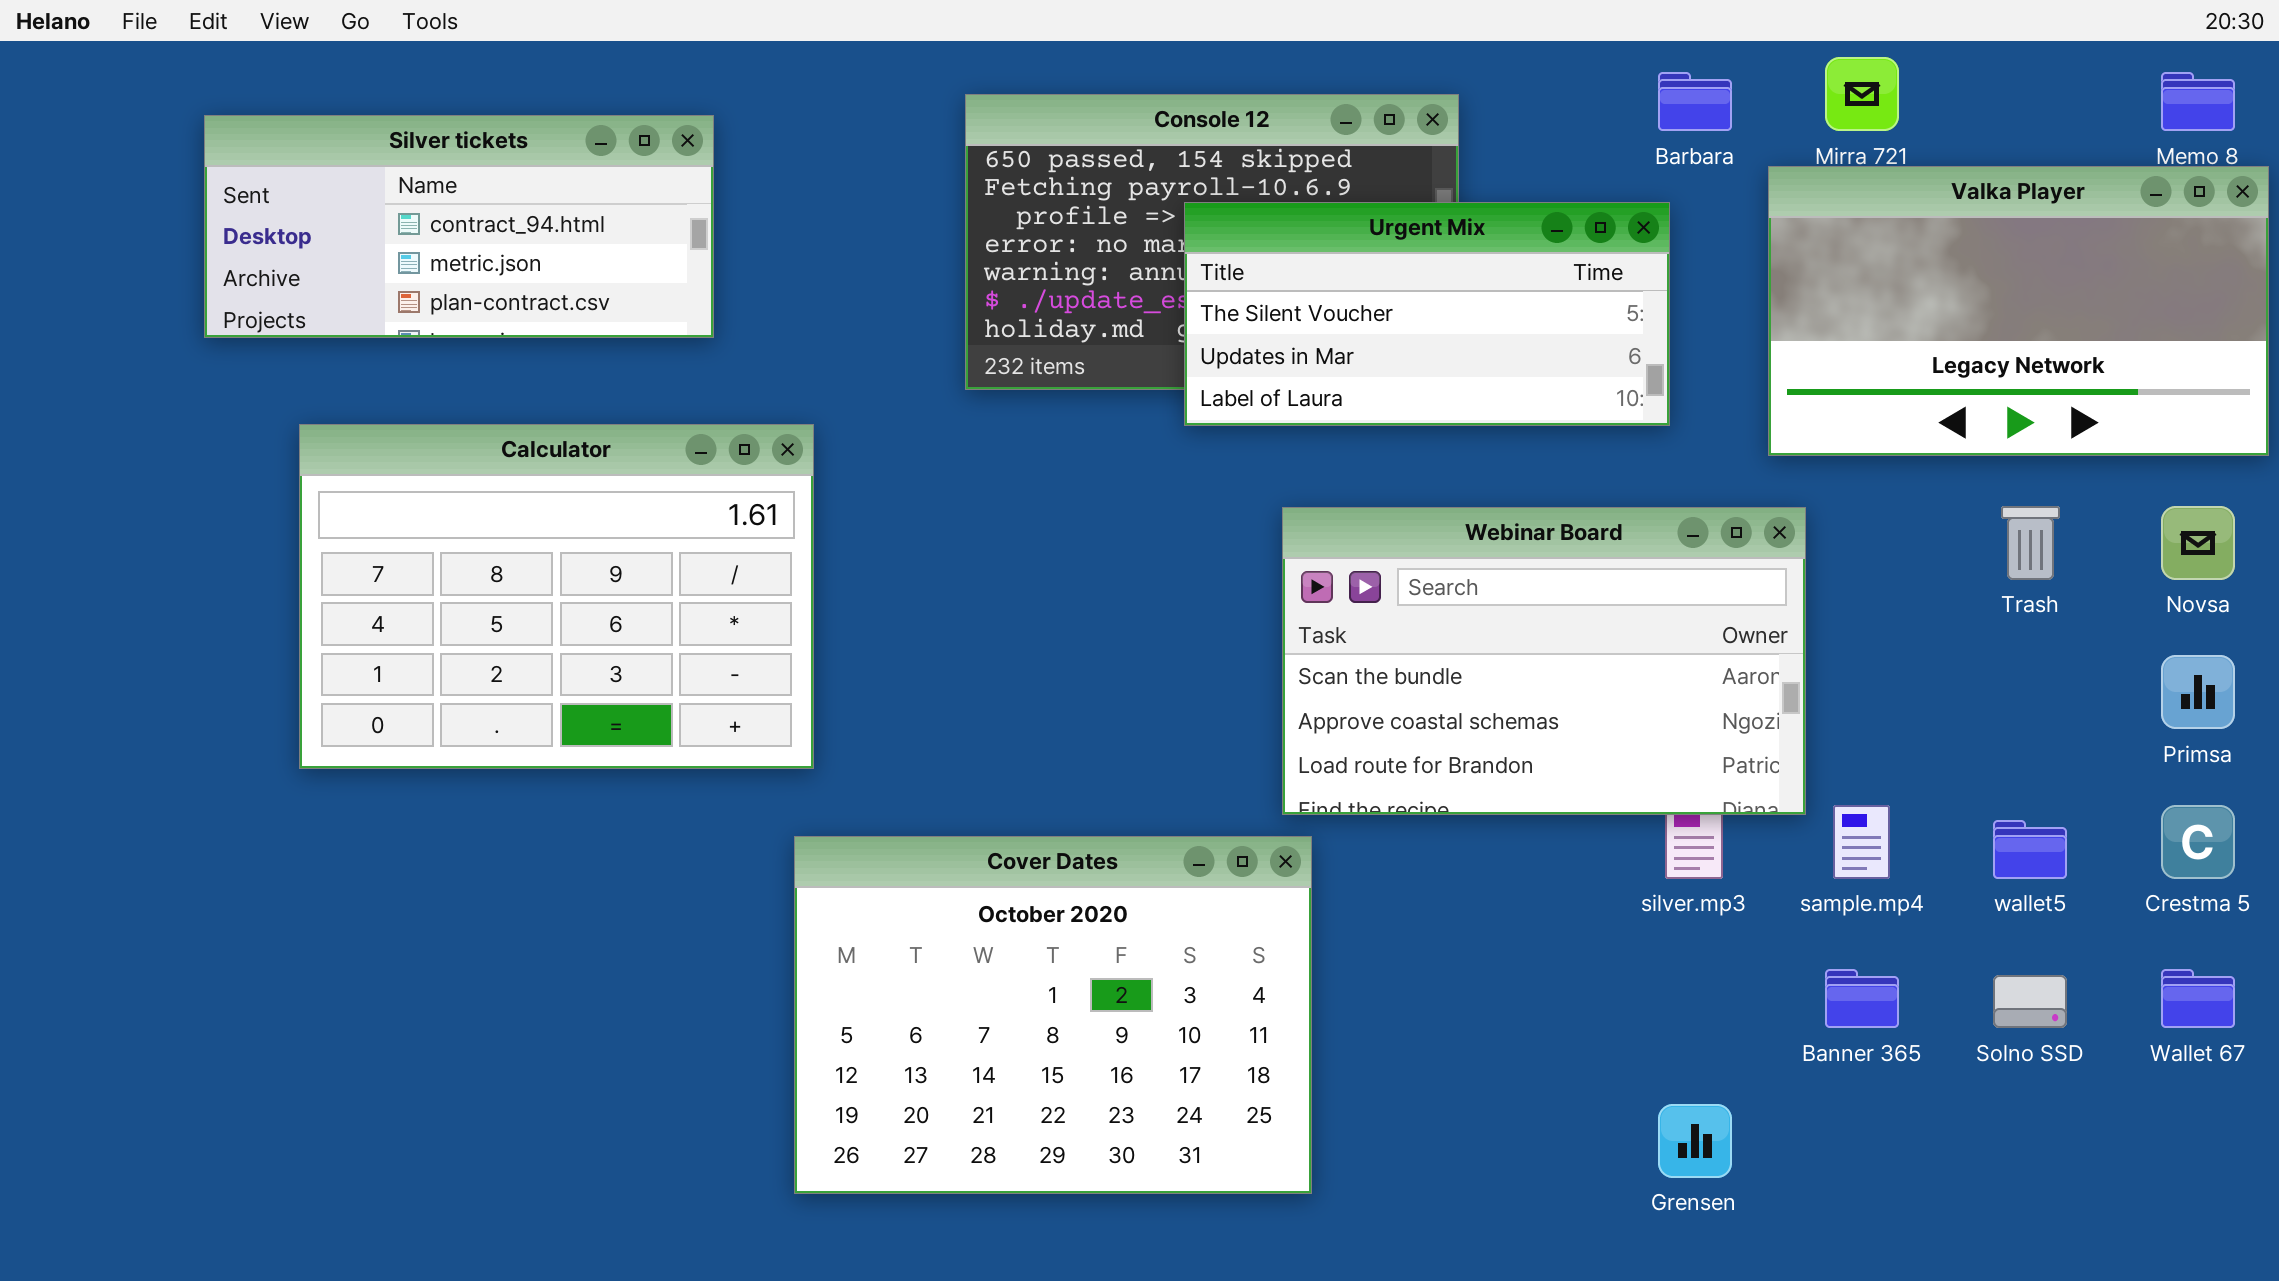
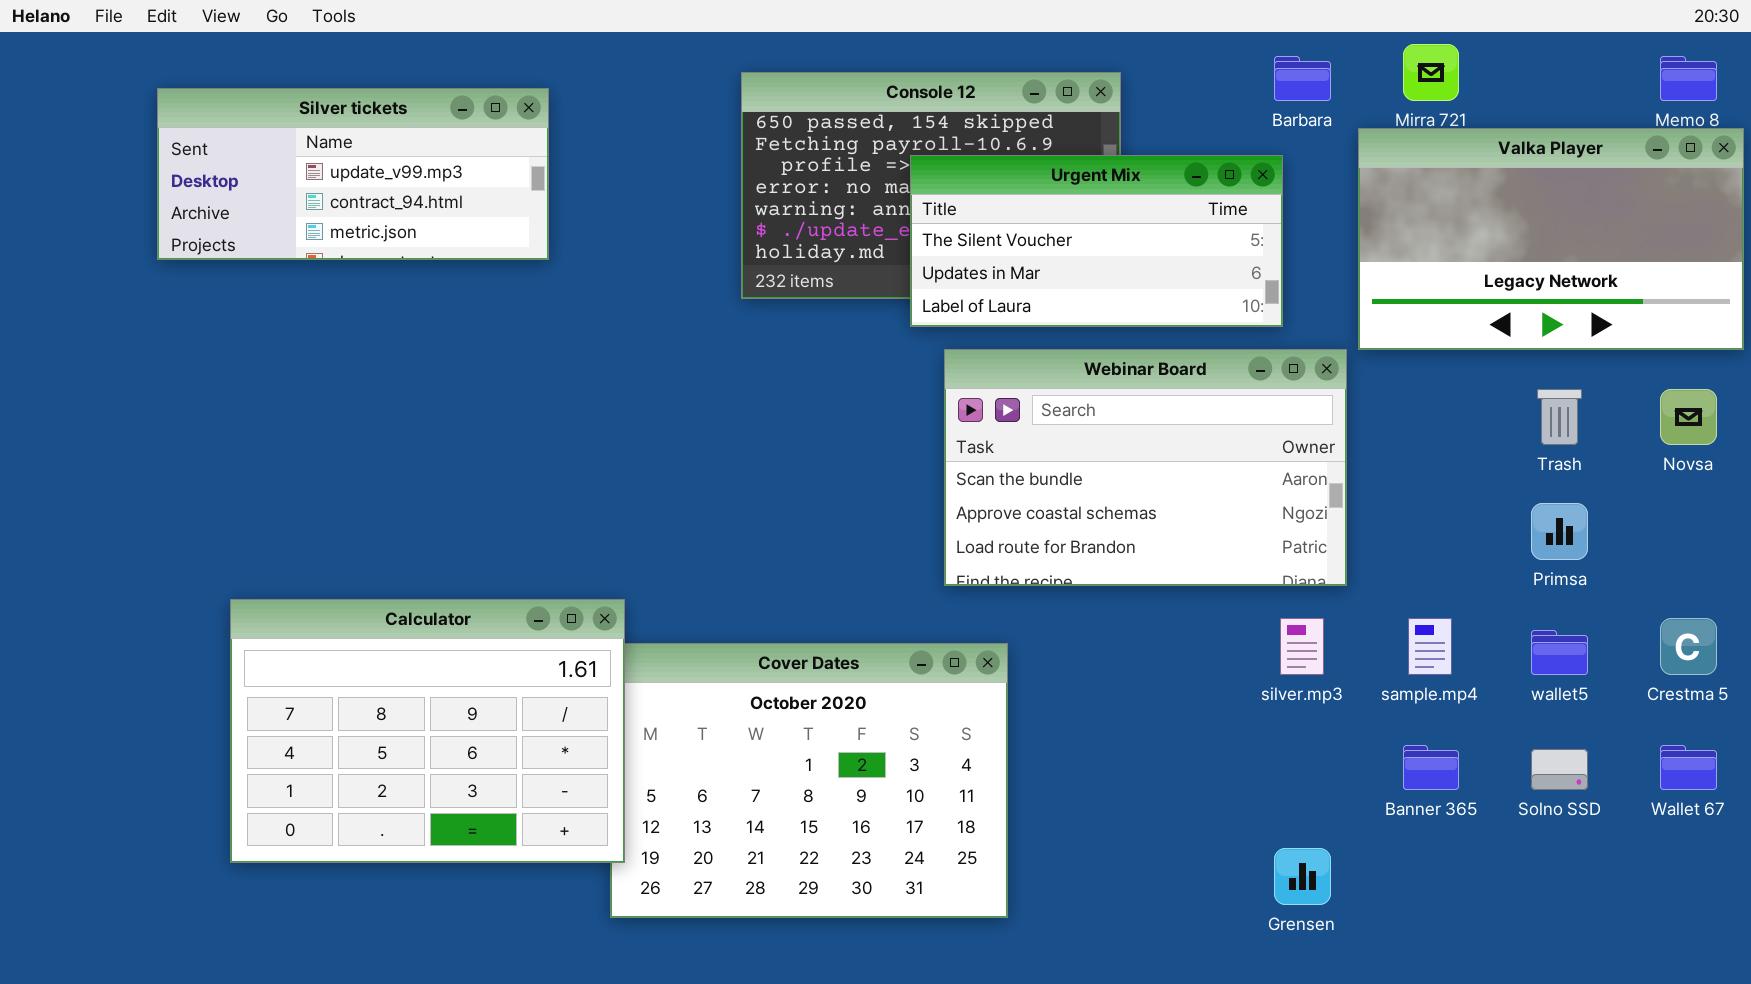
Silver tickets: [204,115,714,338] -> [157,88,549,260], scrolled up 1 row
Calculator: [299,424,814,769] -> [230,599,625,863], moved
Webinar Board: [1282,507,1806,815] -> [944,349,1347,586], moved
Primsa: [2161,655,2235,729] -> [1531,503,1588,560], moved

